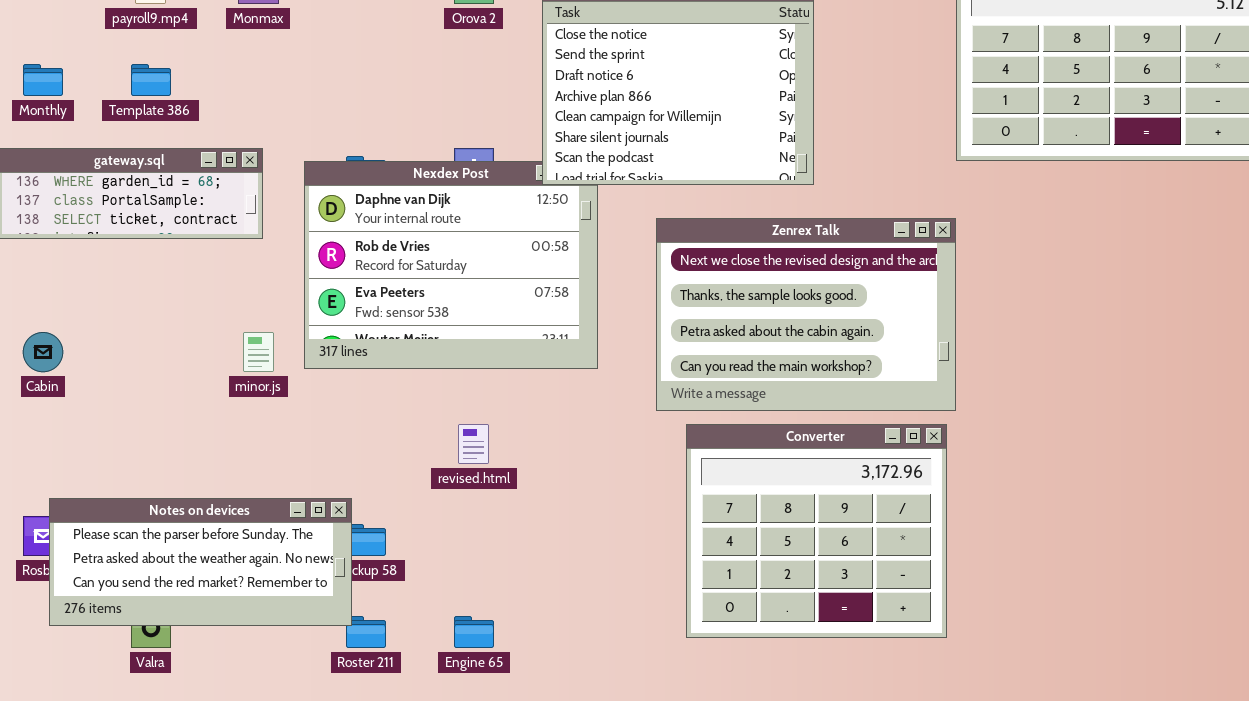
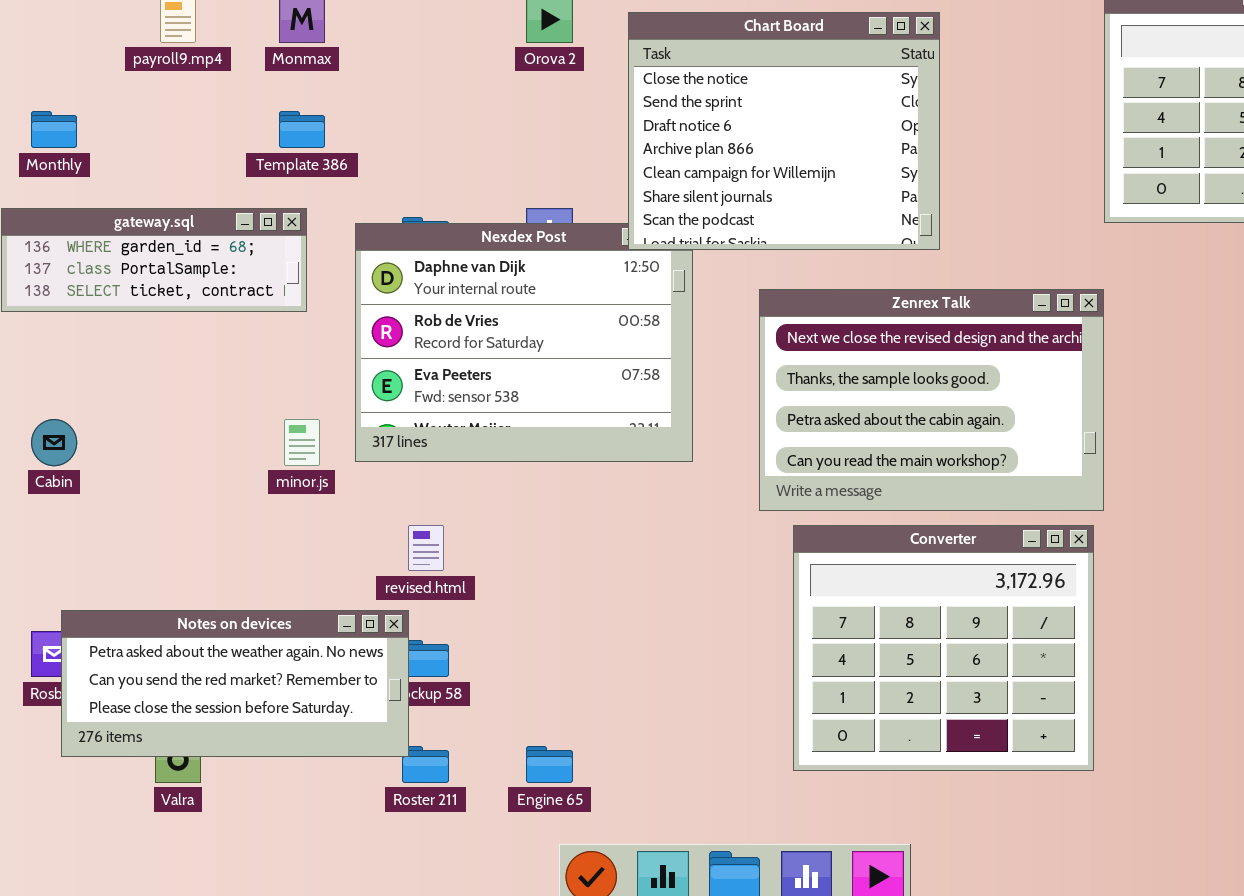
Template 386: [131,64,171,96] -> [279,111,325,148], moved
revised.html: [458,424,489,464] -> [408,525,444,571], moved
Notes on devices: [49,498,352,626] -> [61,610,409,757], scrolled down 1 row

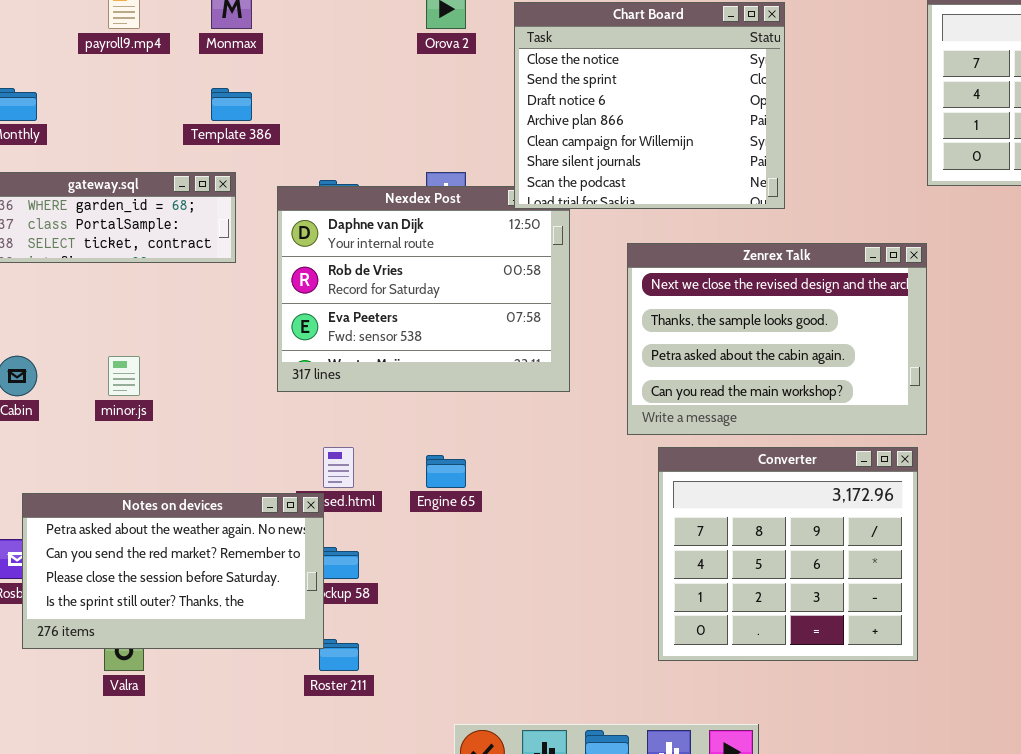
minor.js: [284,419,320,466] -> [108,356,140,396], moved
Notes on devices: [61,610,409,757] -> [22,493,324,649], resized
Engine 65: [526,746,573,783] -> [426,455,466,488], moved

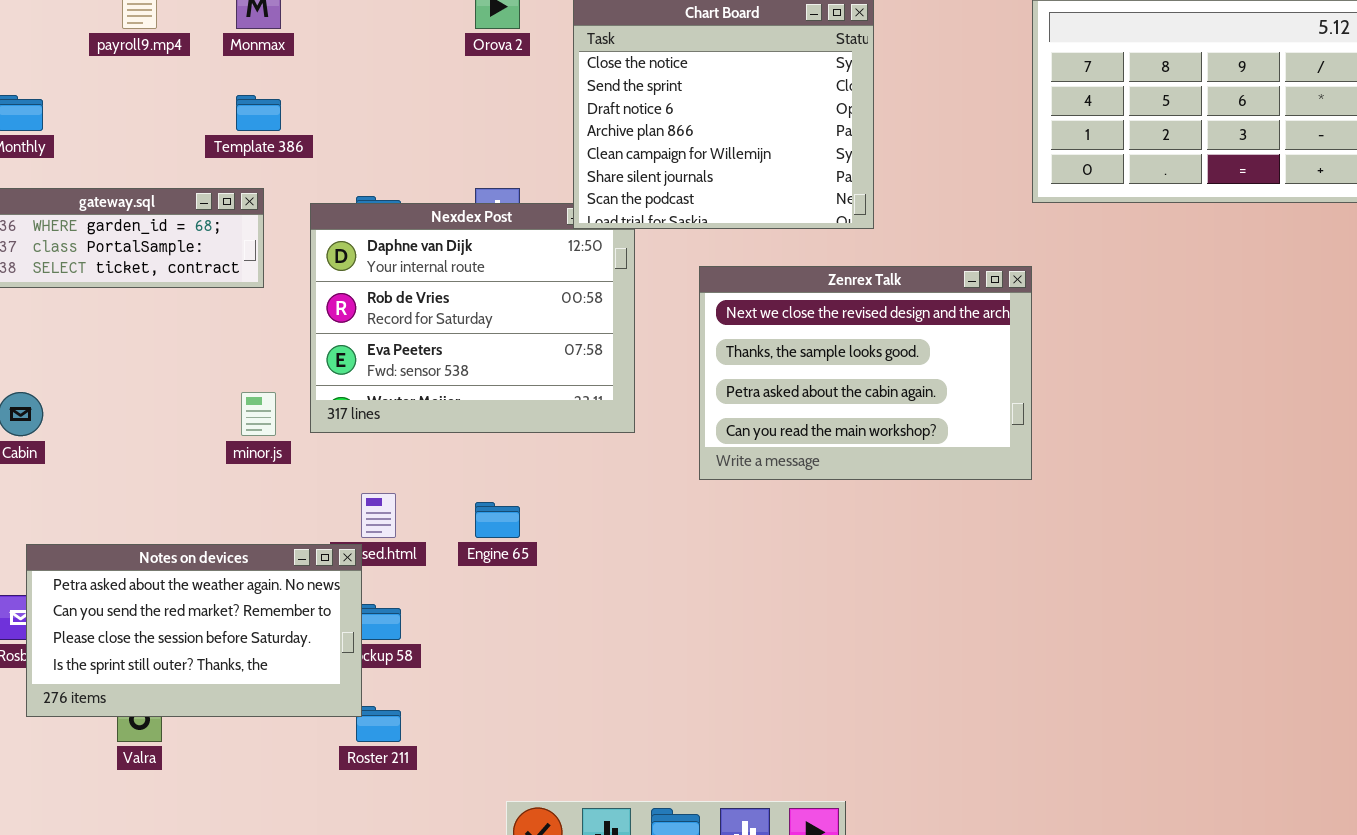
minor.js: [108,356,140,396] -> [241,392,276,436], moved
Converter: [658,447,918,661] -> none, closed

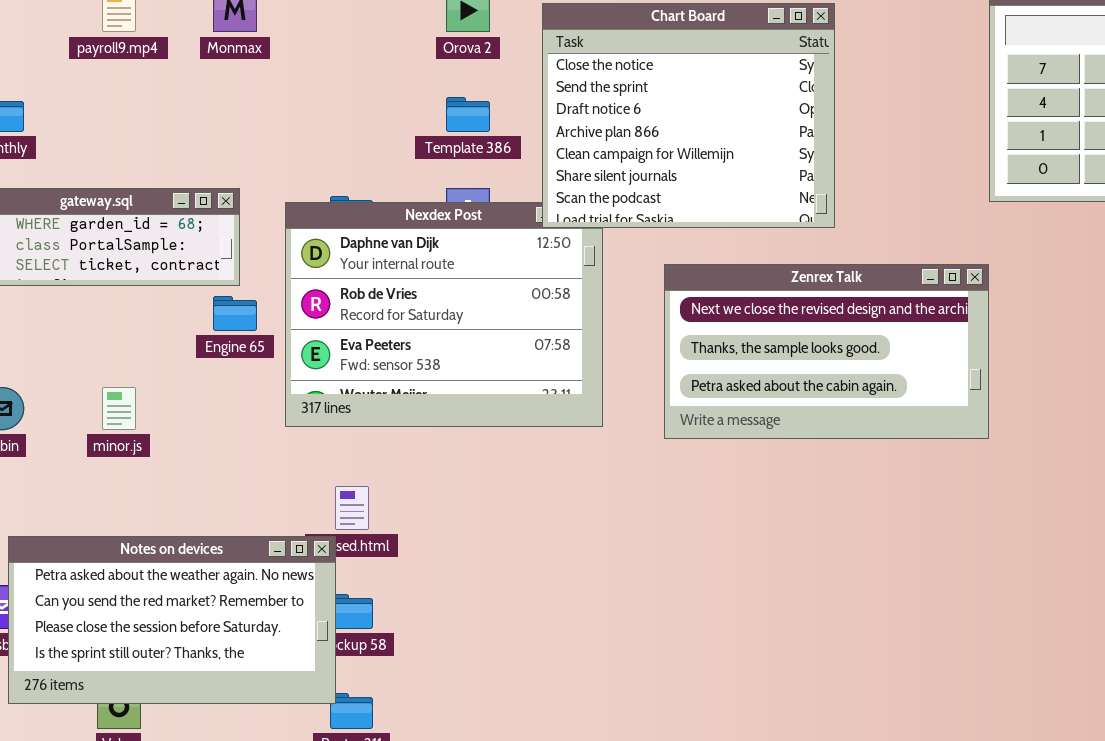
Template 386: [236,95,281,131] -> [446,97,490,132], moved
Zenrex Talk: [699,266,1032,480] -> [664,264,989,439], resized
minor.js: [241,392,276,436] -> [102,387,136,430], moved
Engine 65: [475,502,520,538] -> [213,296,257,331], moved

